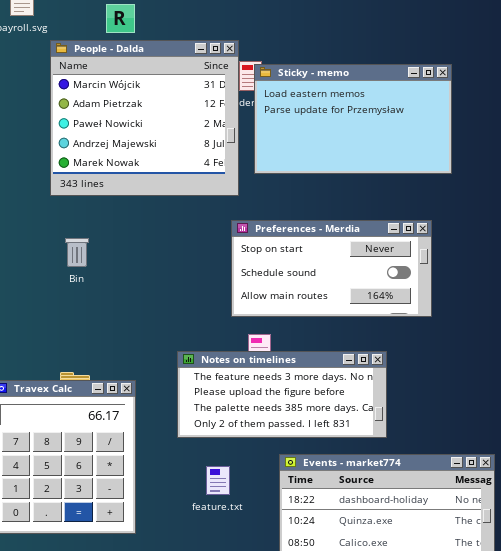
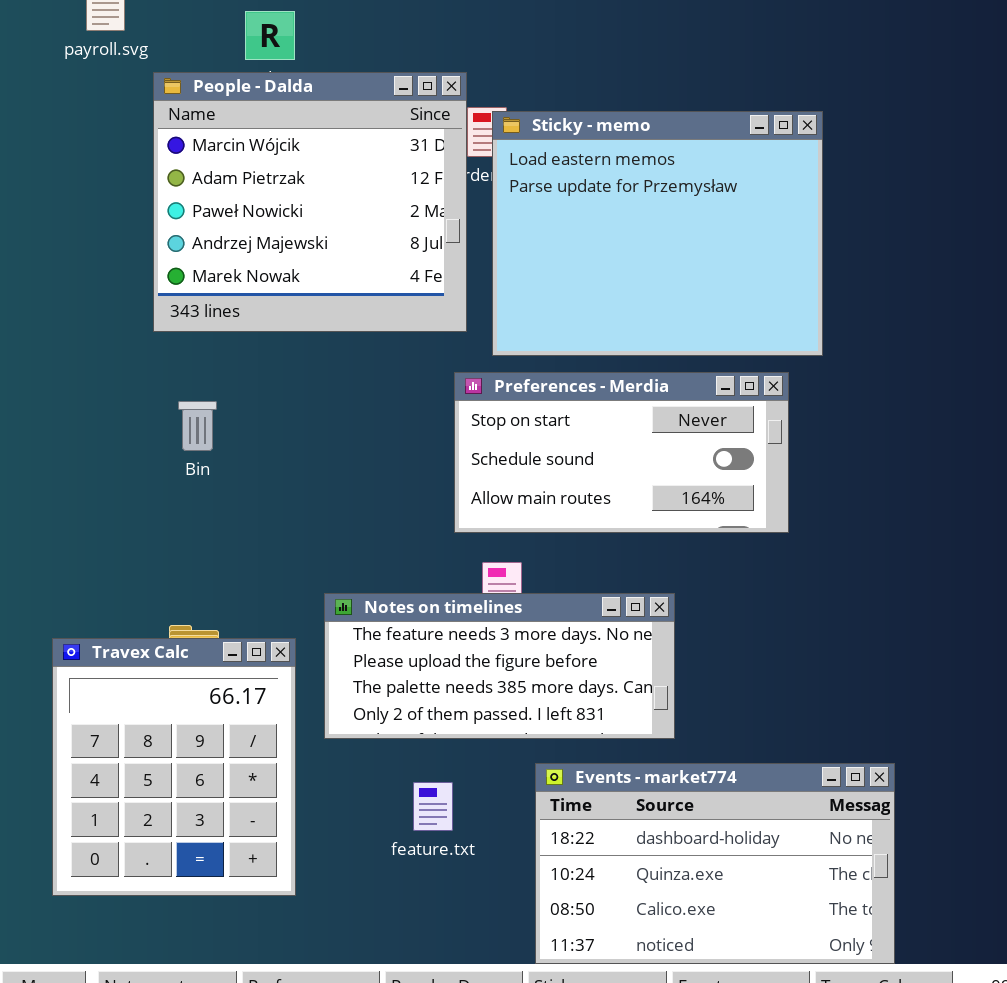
Sticky - memo: [254,64,452,174] -> [492,111,823,356], resized
Notes on timelines: [177,351,387,438] -> [324,593,675,739], moved

